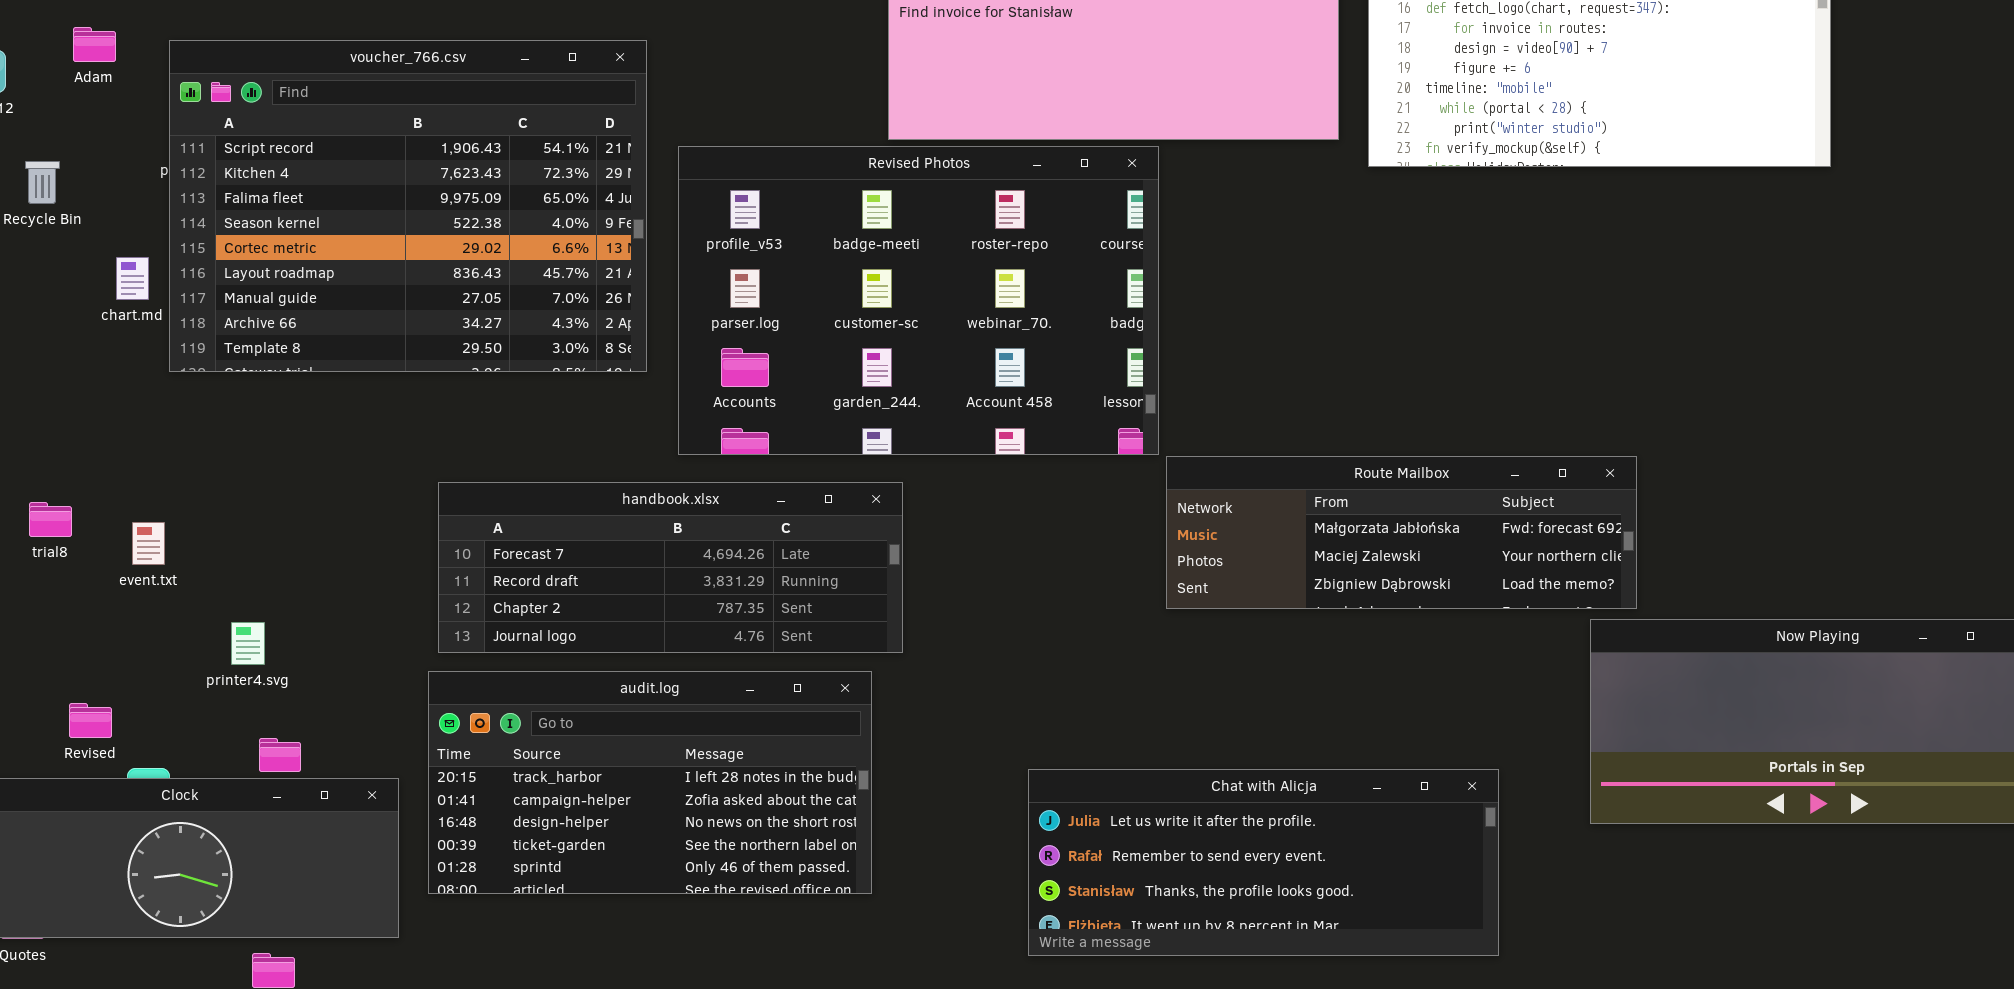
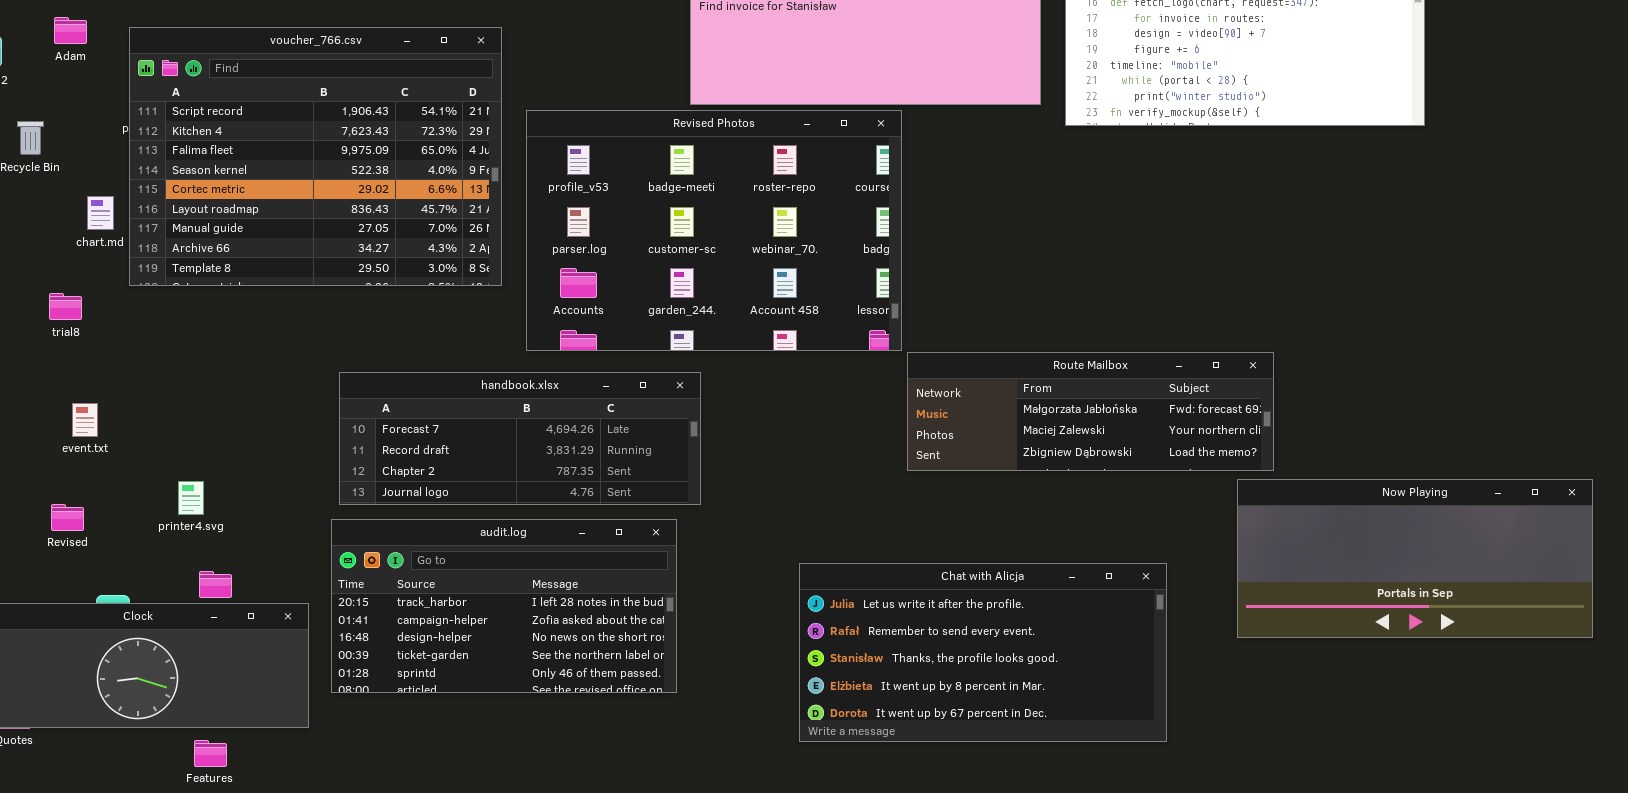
trial8: [29,502,72,537] -> [49,293,82,320], moved
event.txt: [132,522,165,565] -> [72,403,98,437], moved
Revised: [69,703,112,738] -> [51,504,84,531], moved
Chat with Alicja: [1028,769,1499,956] -> [799,563,1167,742], resized

